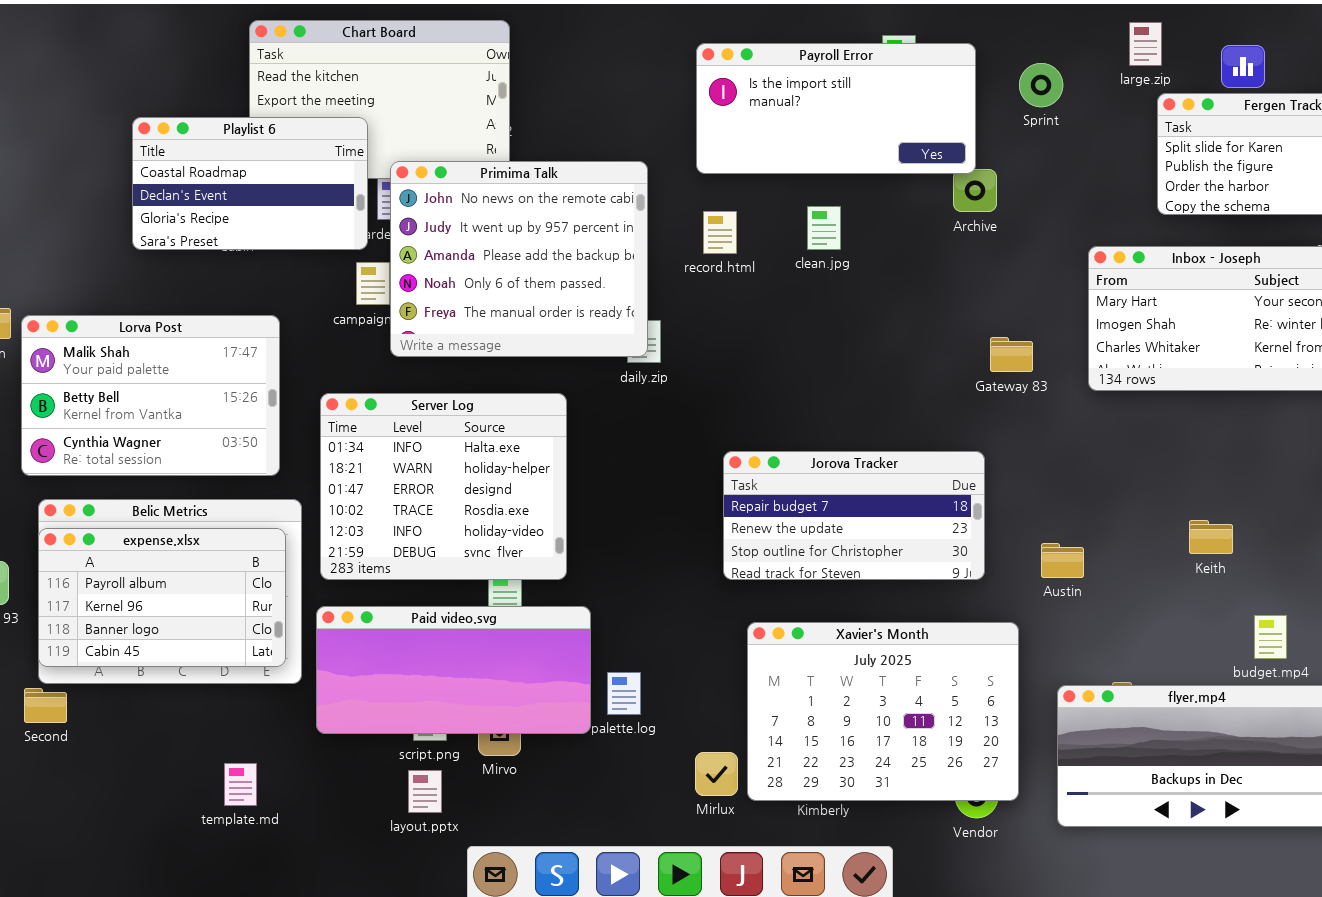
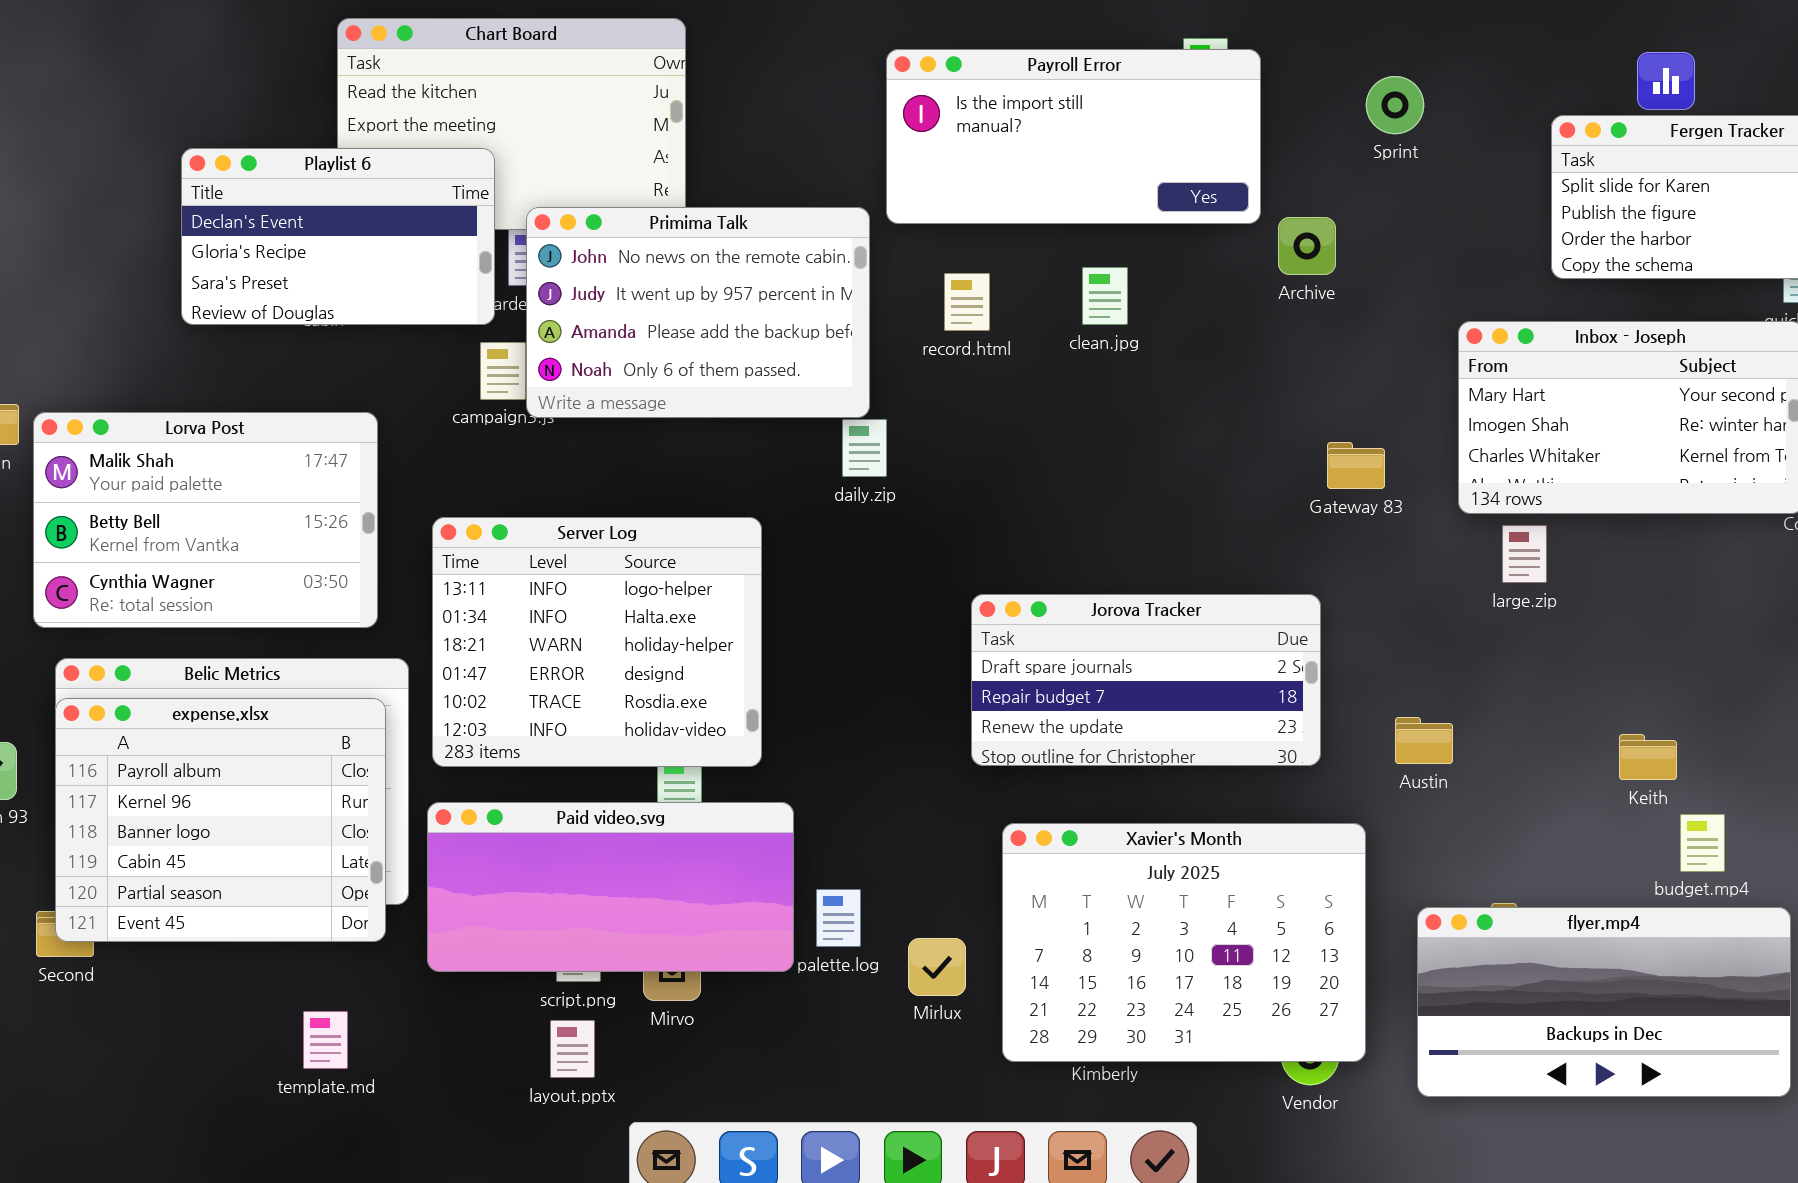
large.zip: [1129,22,1162,66] -> [1502,525,1547,583], moved
Payroll Error: [696,43,976,174] -> [886,49,1261,224], moved
Playlist 6: [132,117,368,250] -> [181,148,495,325], scrolled down 1 row
Primima Talk: [390,161,648,357] -> [526,207,870,418], resized
Server Log: [320,393,567,580] -> [432,517,762,767], scrolled up 1 row
Jorova Tracker: [723,451,985,580] -> [971,594,1321,766], scrolled up 1 row
Keith: [1189,520,1233,554] -> [1619,734,1677,780], moved
expense.xlsx: [38,528,286,667] -> [55,698,386,942], resized
Mirlux: [695,752,738,796] -> [908,938,966,996], moved

